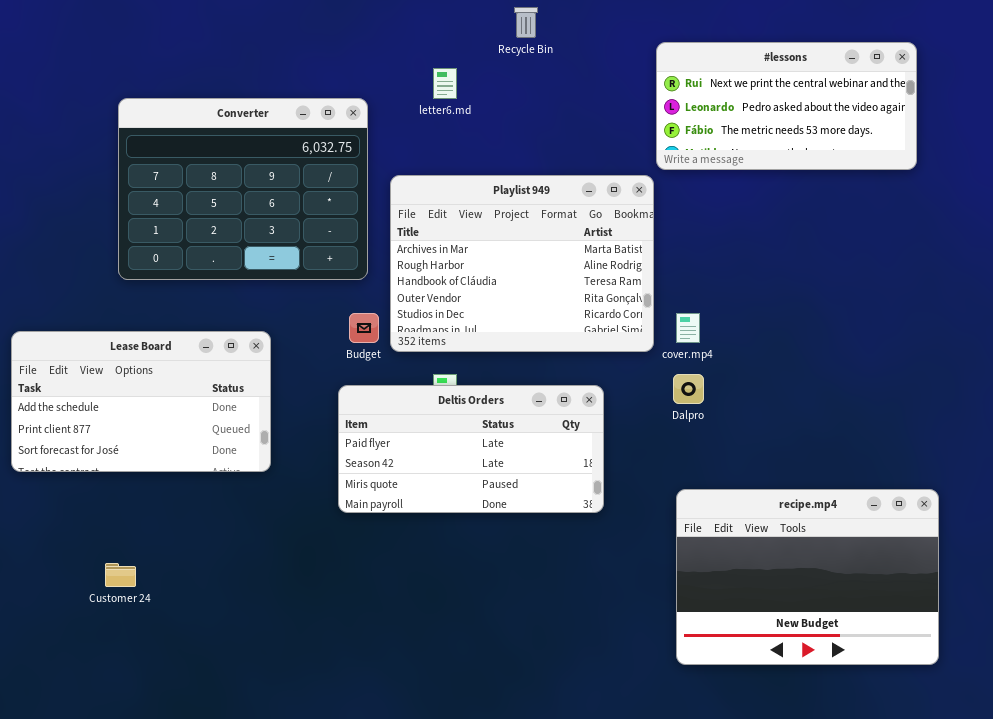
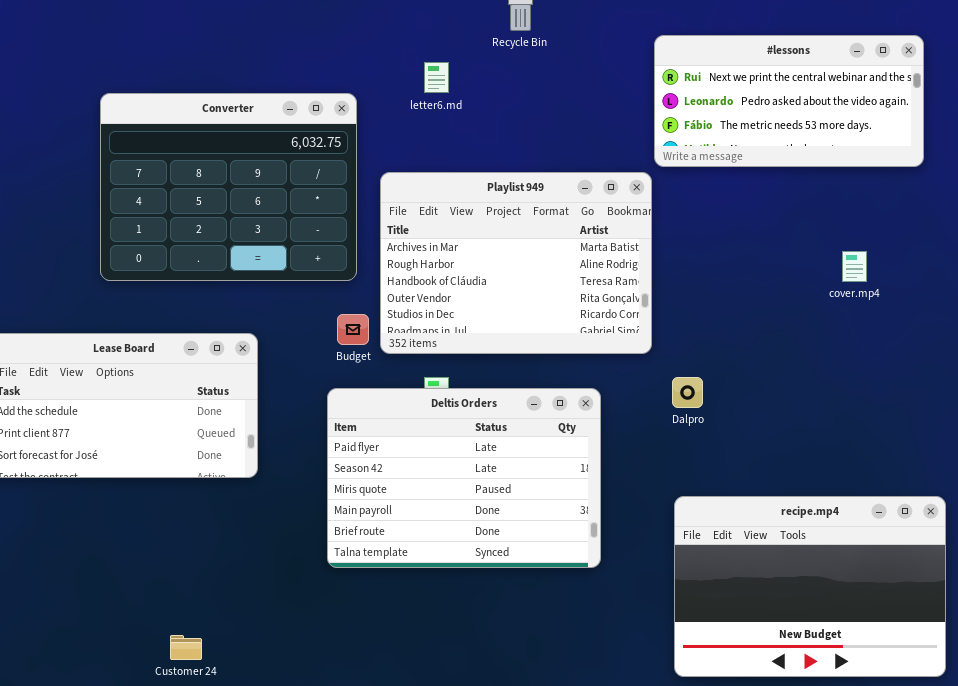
cover.mp4: [676,313,700,343] -> [842,251,867,282], moved
Deltis Orders: [338,385,604,513] -> [327,388,601,568], resized
Customer 24: [105,563,136,587] -> [170,635,202,660], moved

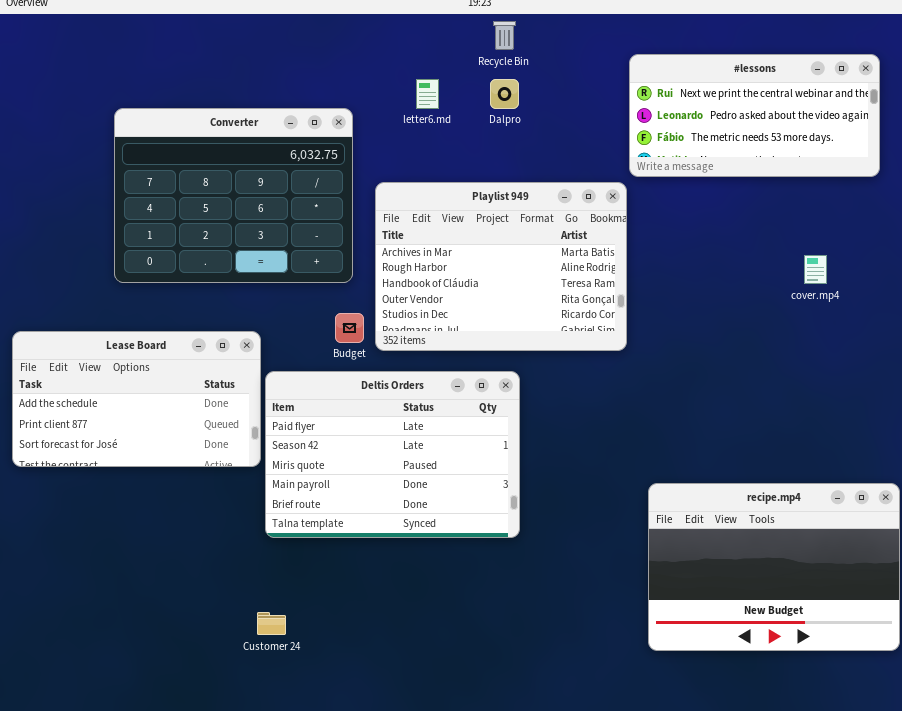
Dalpro: [672,377,703,408] -> [490,79,519,109], moved
Deltis Orders: [327,388,601,568] -> [265,371,520,538], moved
Customer 24: [170,635,202,660] -> [257,612,286,635], moved

